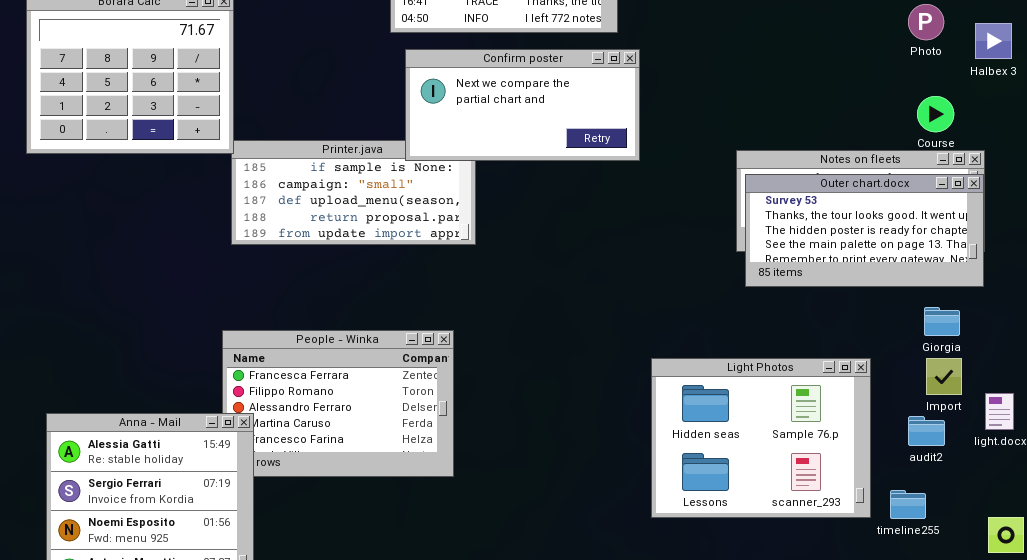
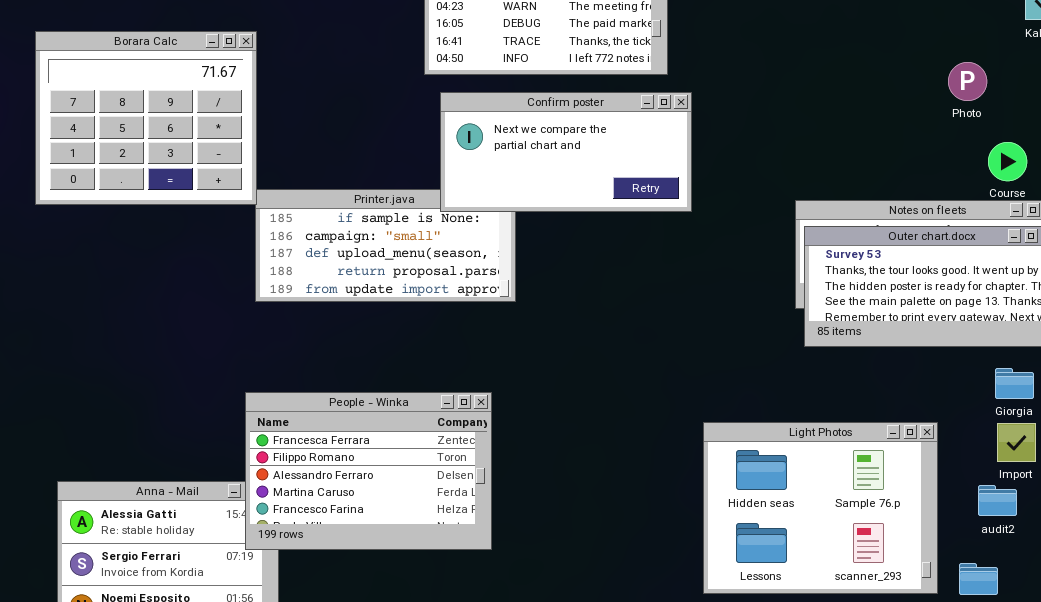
Photo: [908,4,944,40] -> [948,62,987,101], moved
People - Winka: [222,330,454,477] -> [245,392,492,550], raised

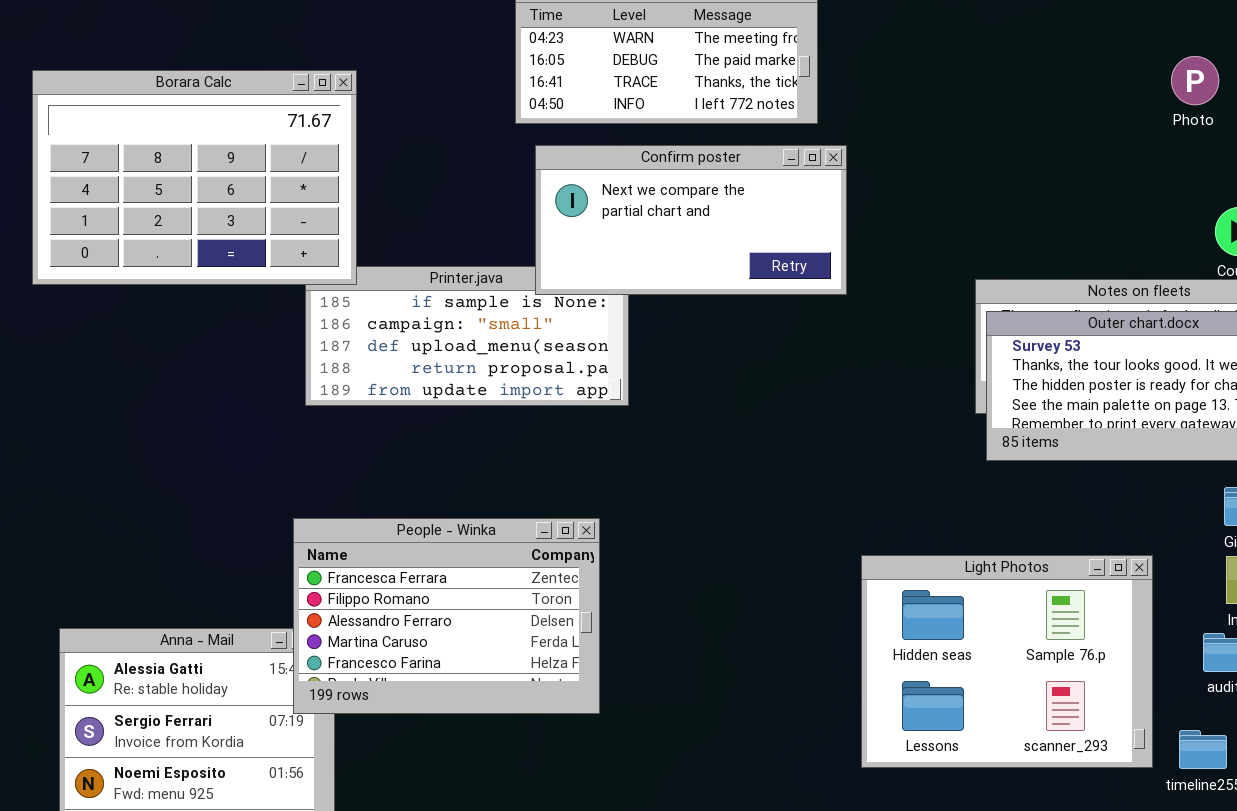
Borara Calc: [35,31,257,205] -> [32,70,357,285], resized
Photo: [948,62,987,101] -> [1171,56,1219,105], moved

